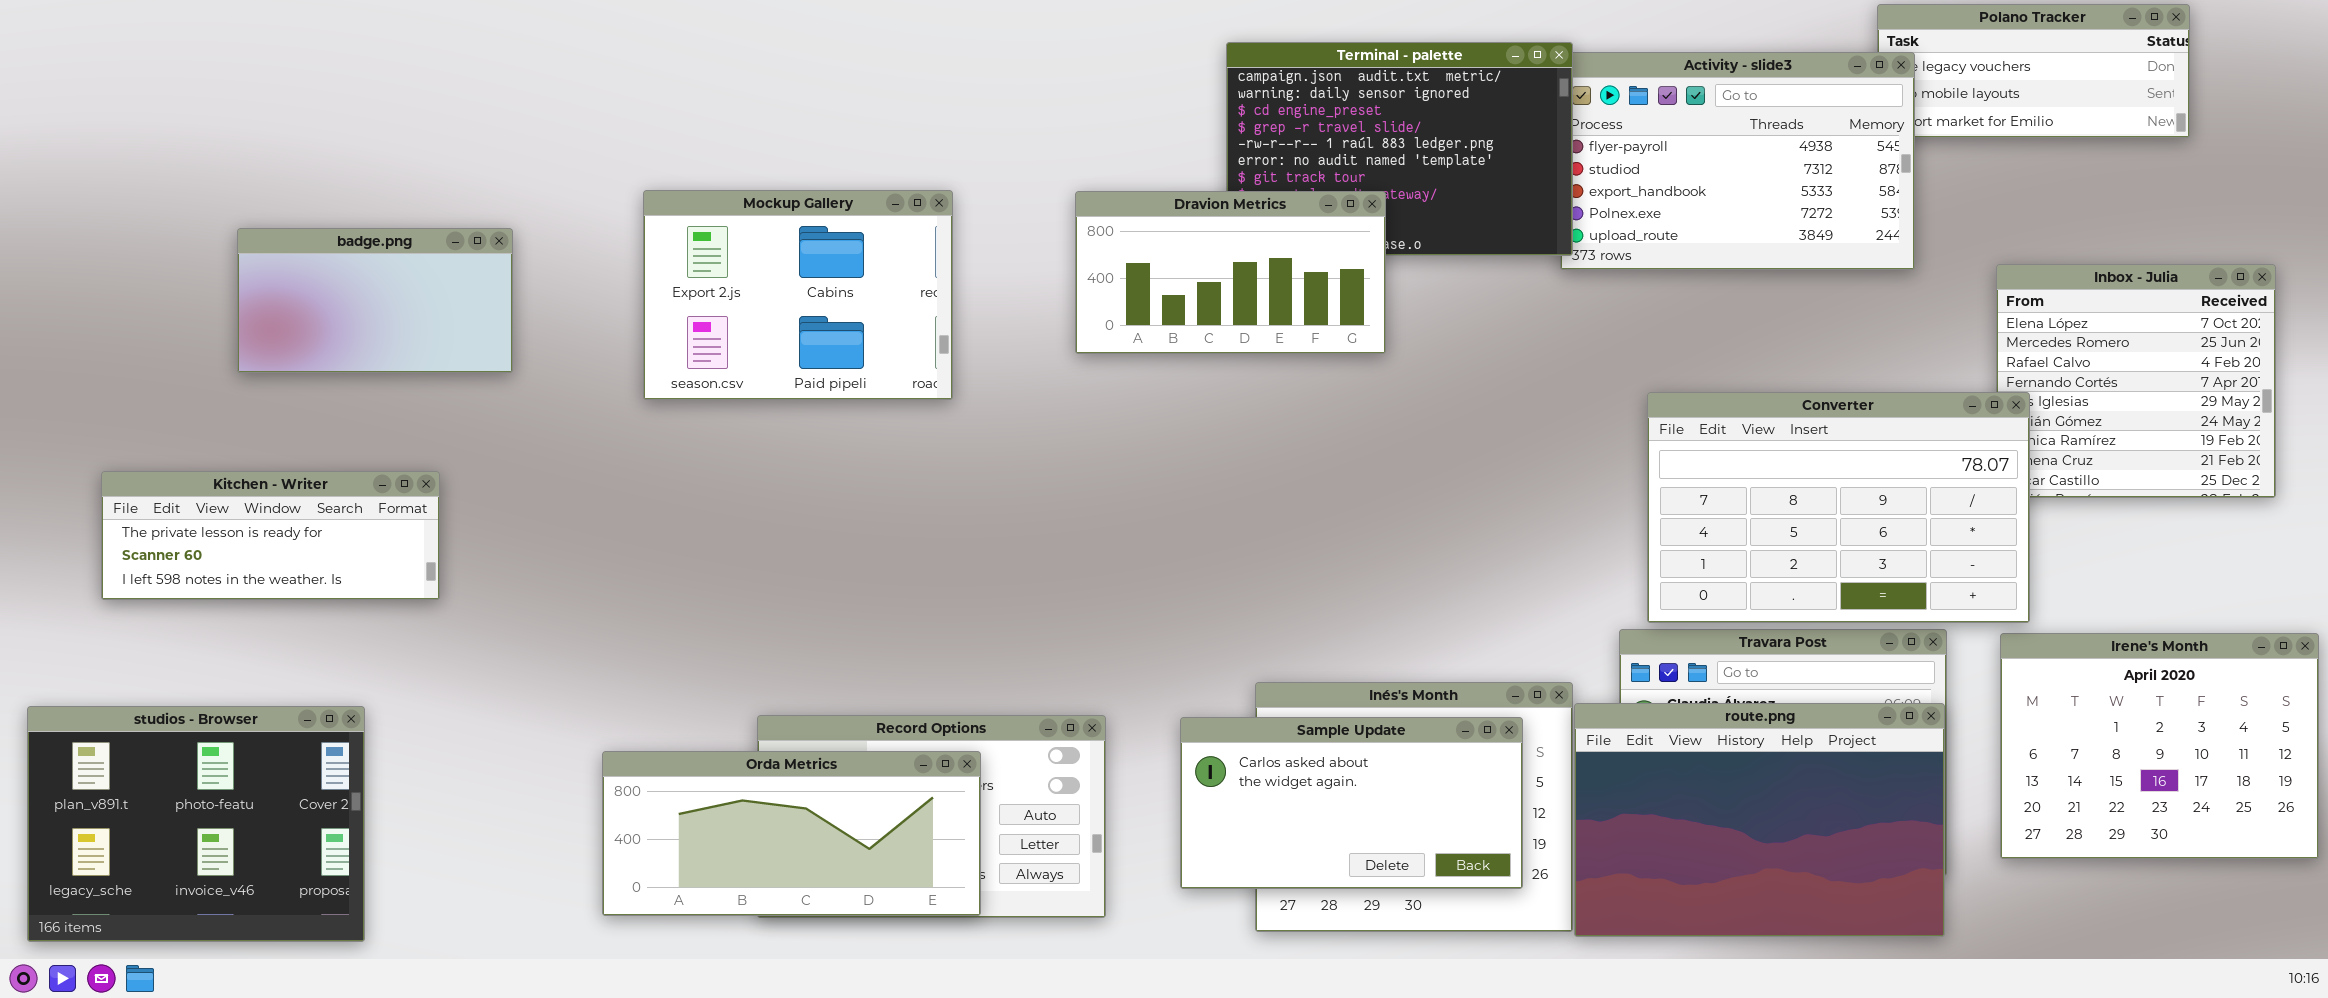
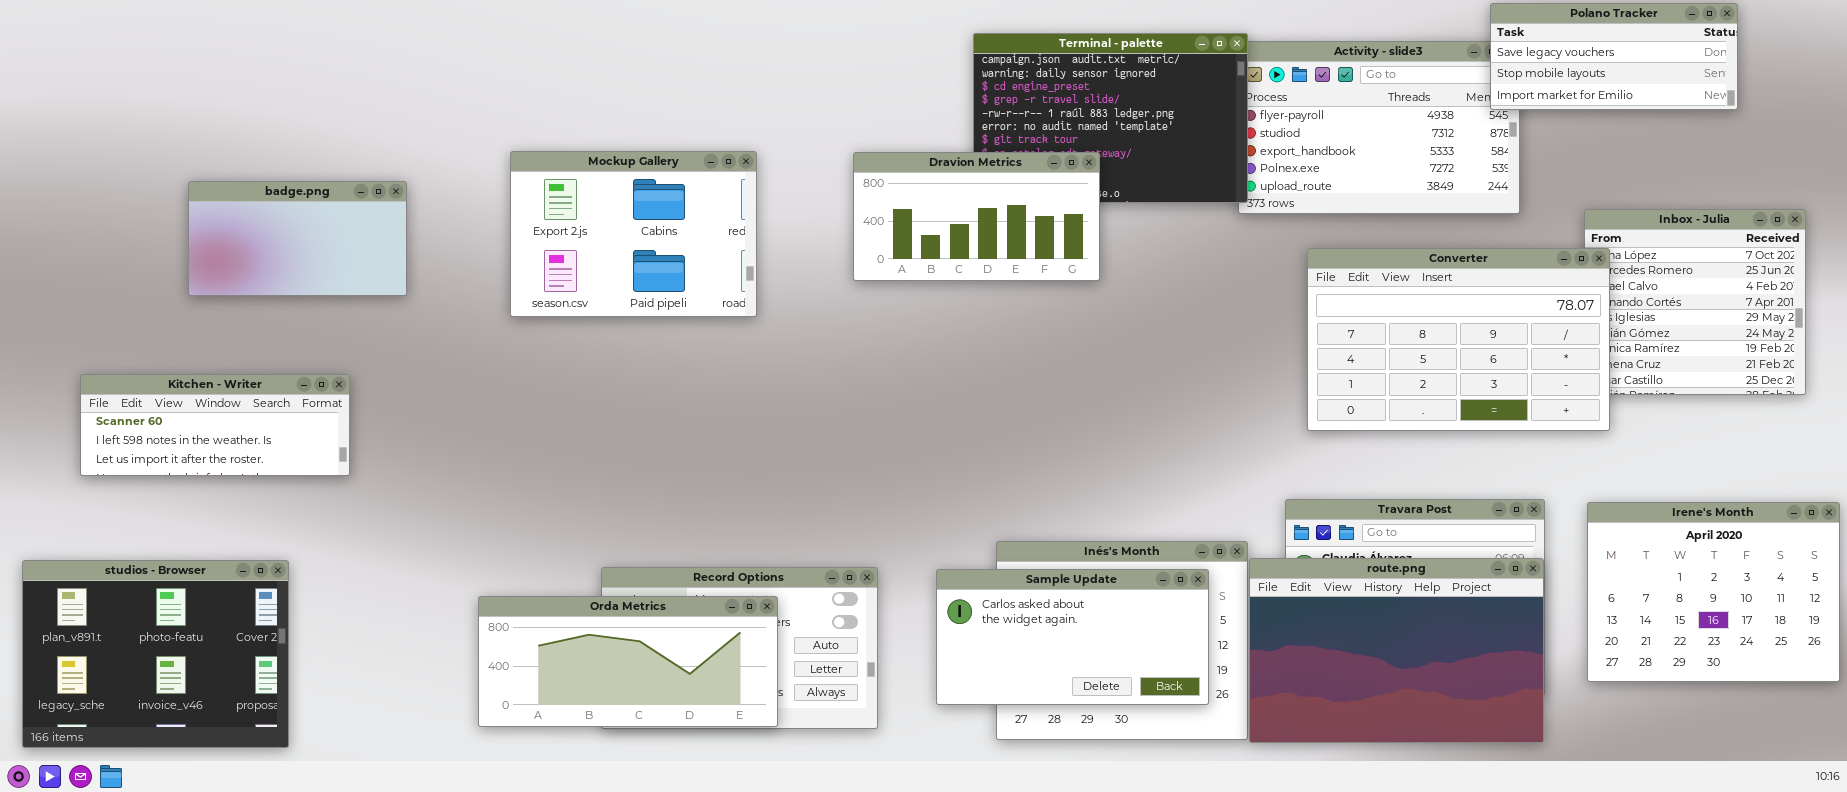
Polano Tracker: [1877,4,2190,138] -> [1490,3,1738,110], raised
Converter: [1647,392,2030,623] -> [1307,248,1610,431], moved
Kitchen - Writer: [101,471,440,600] -> [80,374,350,476], scrolled down 1 row

